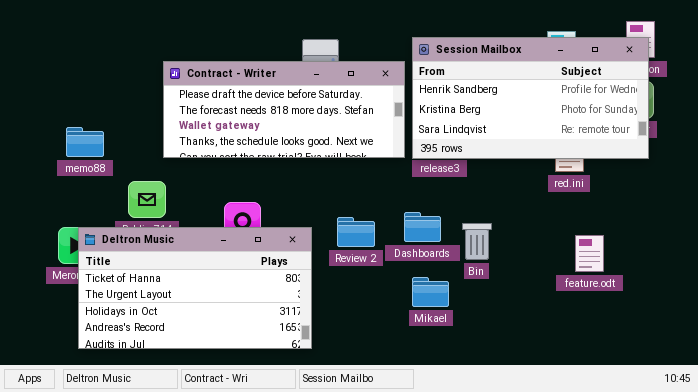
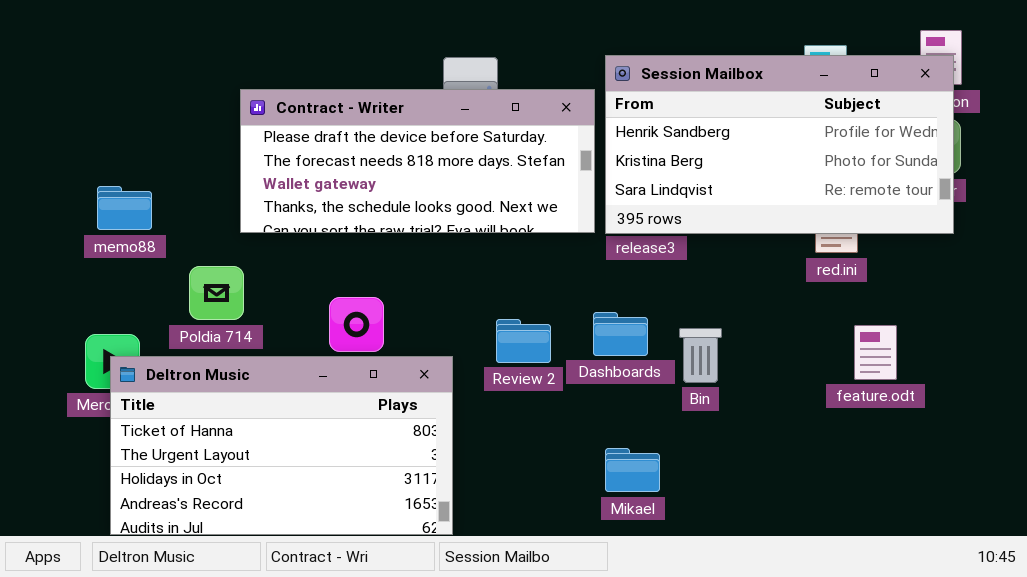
Deltron Music: [78,227,312,349] -> [110,356,453,535], moved
feature.odt: [575,235,604,272] -> [854,325,897,380], moved
Mikael: [412,277,449,307] -> [605,448,660,492], moved

